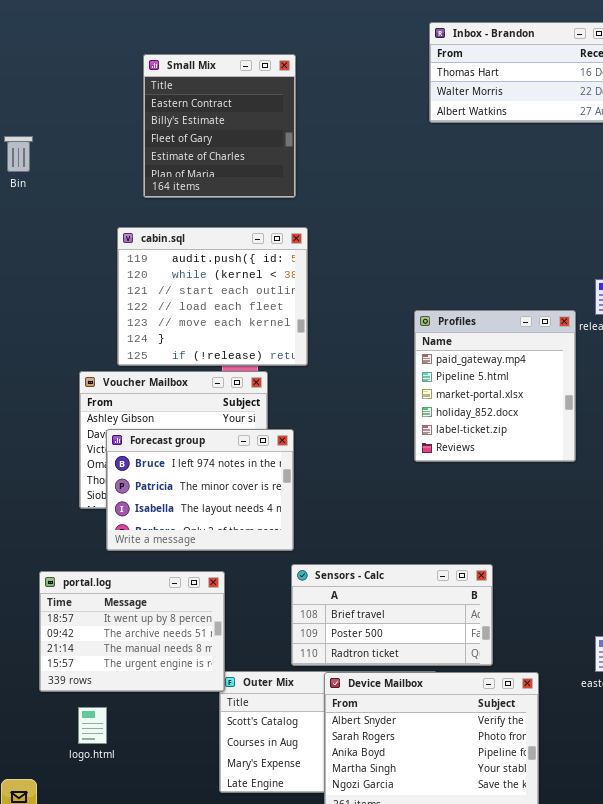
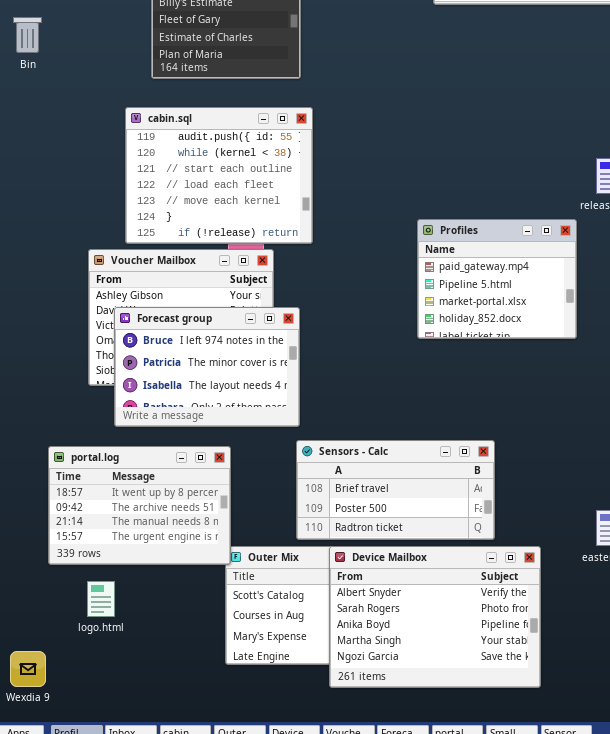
Profiles: [414,310,576,462] -> [417,219,577,339], resized

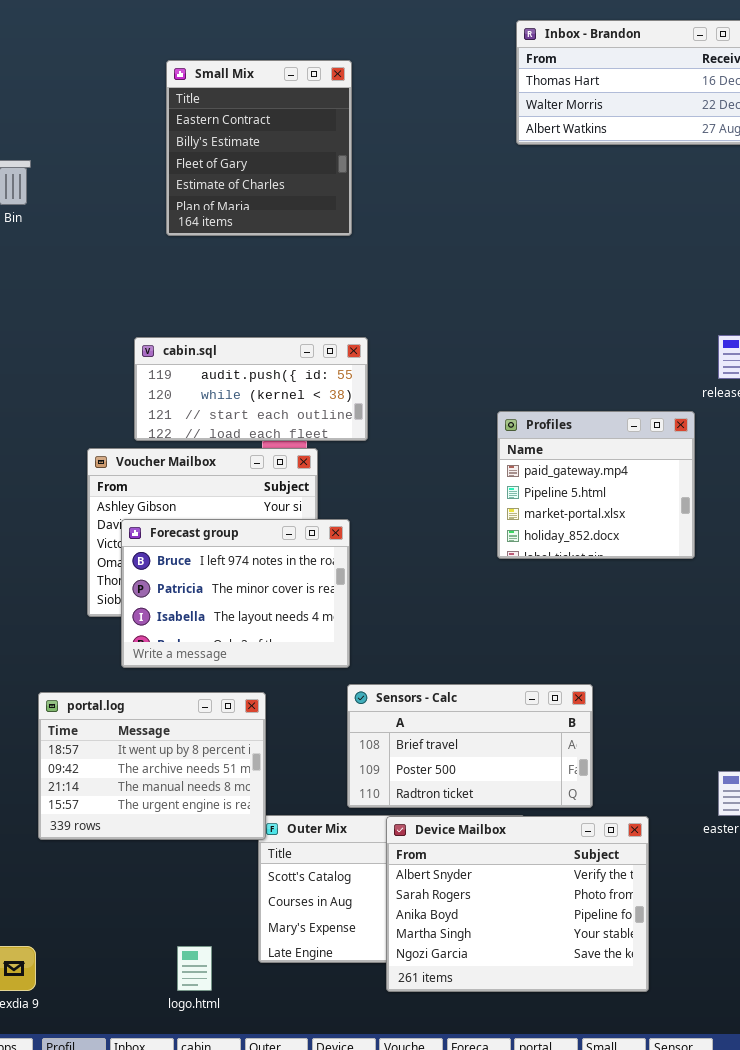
cabin.sql: [125,107,313,244] -> [134,337,368,441], resized
logo.html: [87,581,115,617] -> [177,946,212,991], moved

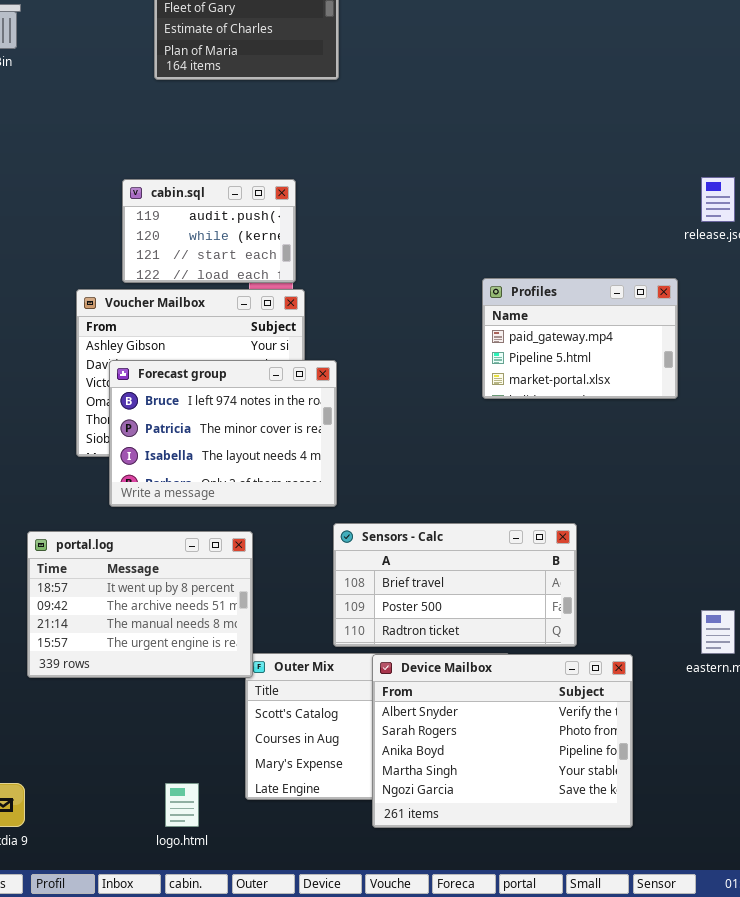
cabin.sql: [134,337,368,441] -> [122,179,296,283], resized
Profiles: [497,411,695,559] -> [482,278,678,399], resized

